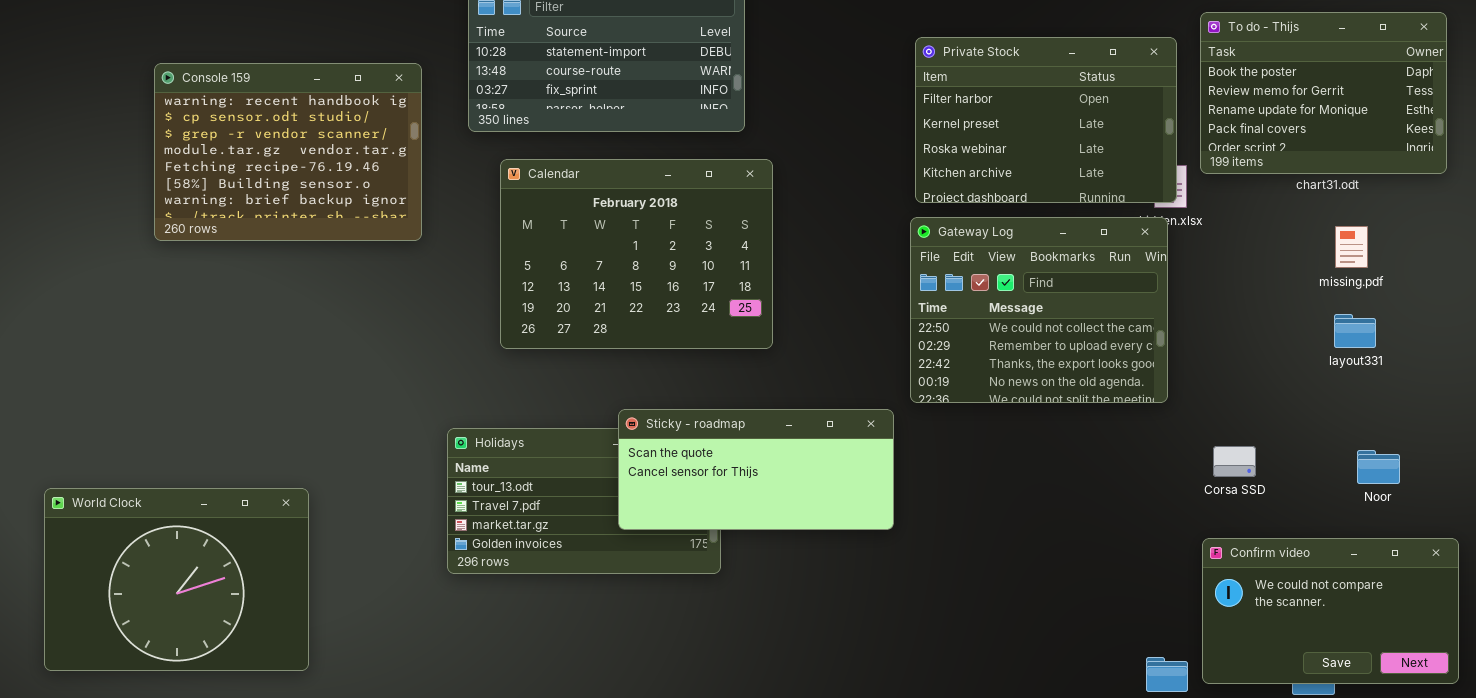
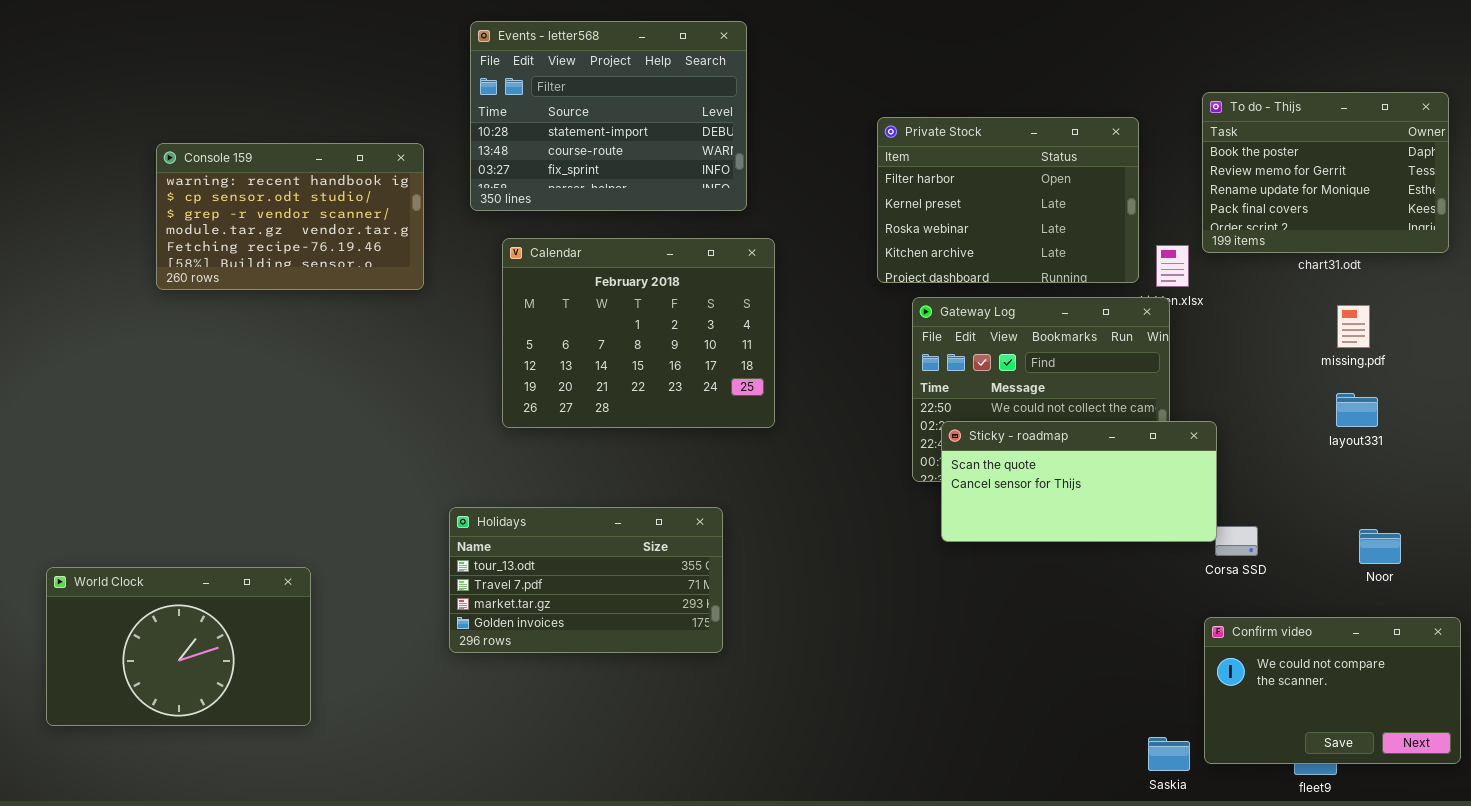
Private Stock: [915,37,1177,203] -> [877,117,1139,283], moved
Console 159: [154,63,422,241] -> [156,143,424,290], resized
Sticky - roadmap: [618,409,894,530] -> [941,421,1217,542], moved
World Clock: [44,488,309,671] -> [46,567,311,726], resized

